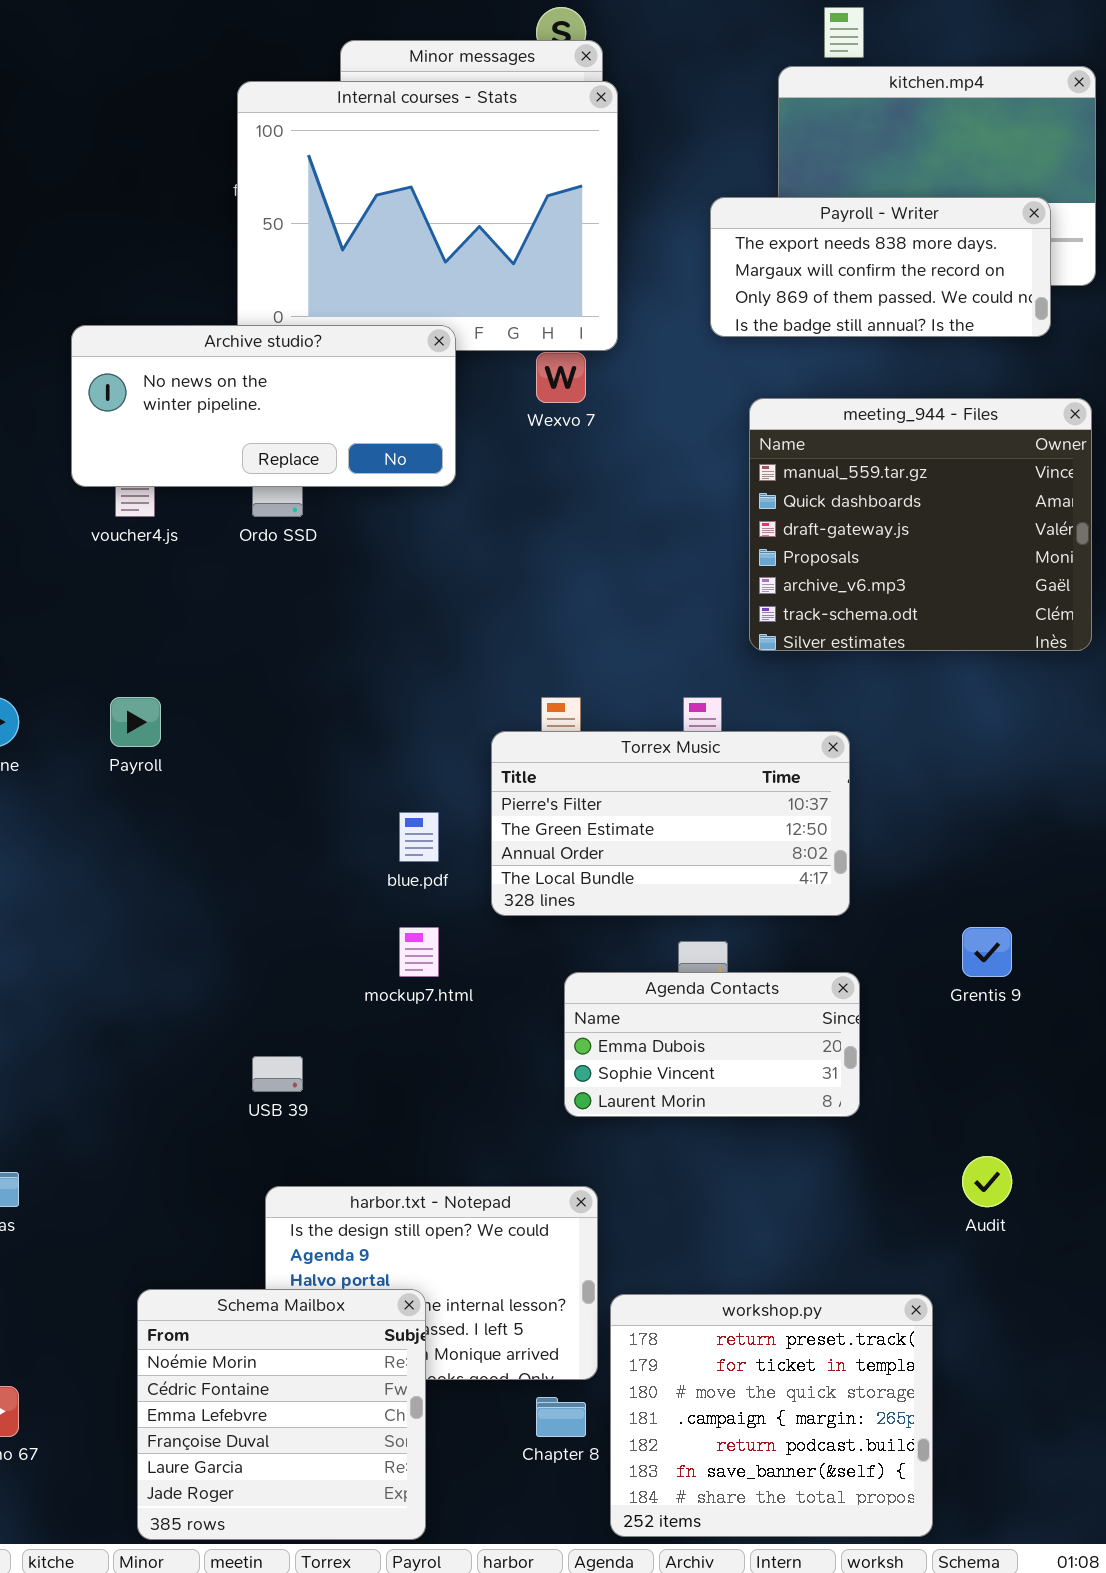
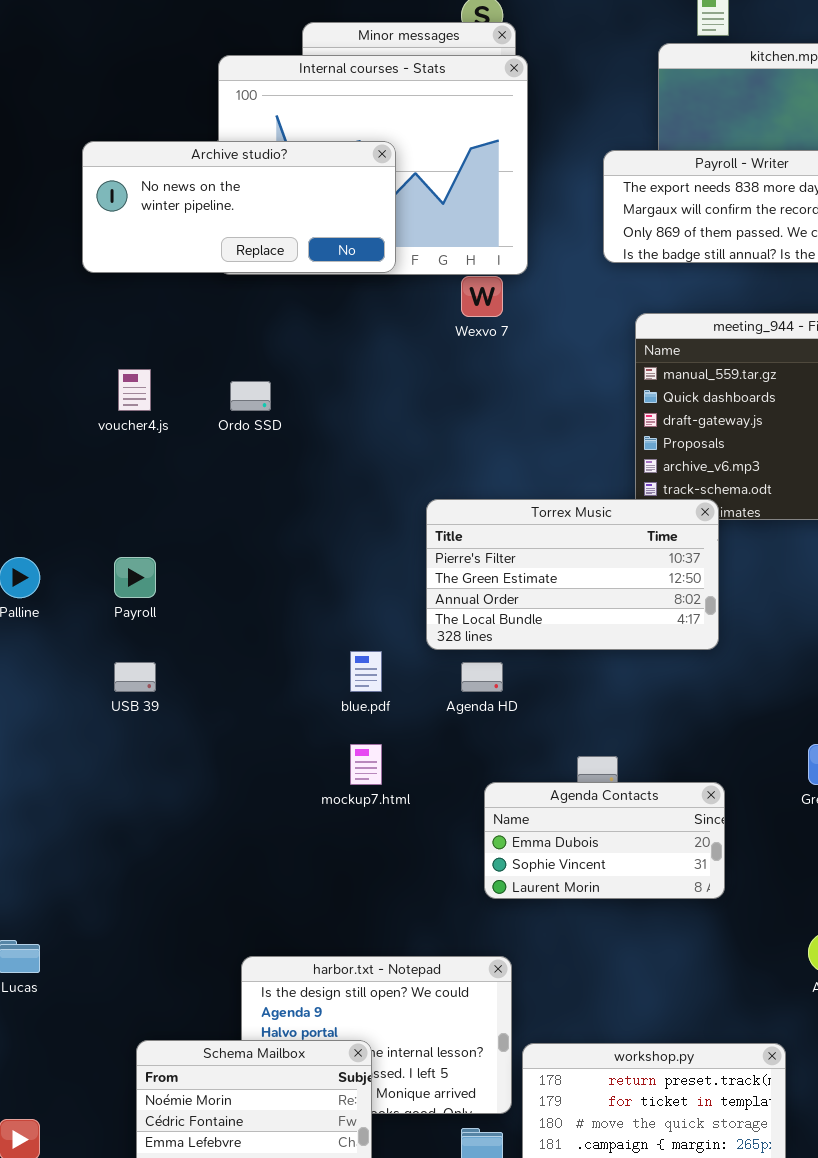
Archive studio?: [71,325,456,487] -> [82,141,396,273], moved
Torrex Music: [491,731,850,916] -> [426,499,719,650], moved
USB 39: [252,1056,303,1092] -> [114,662,156,692], moved

